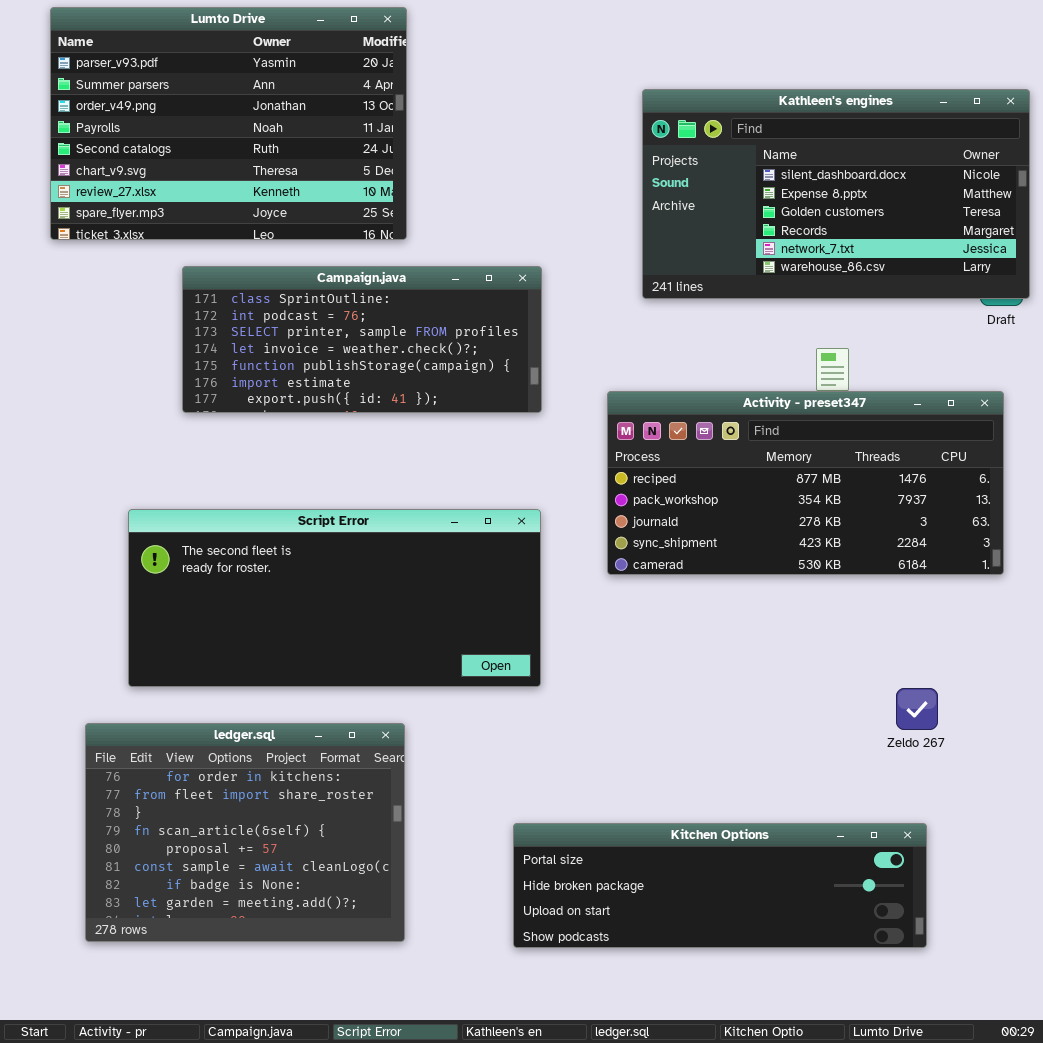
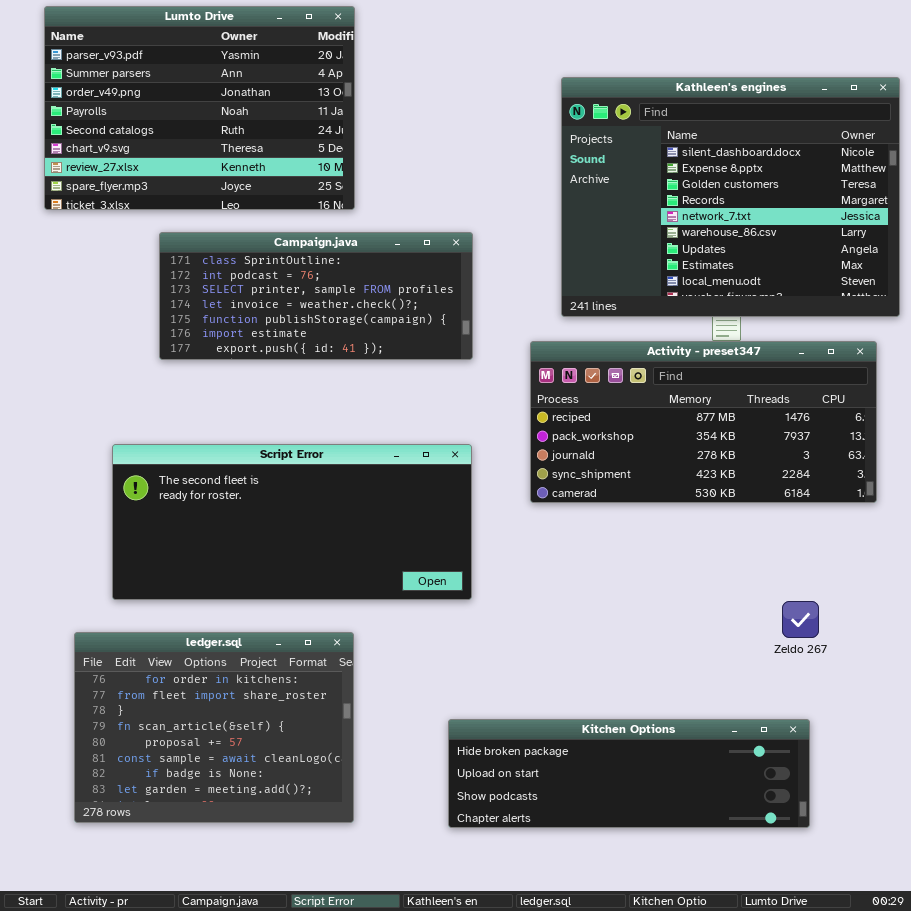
Kathleen's engines: [642,89,1030,299] -> [561,77,900,317], resized
Kitchen Options: [513,823,927,948] -> [448,719,810,828], scrolled down 1 row

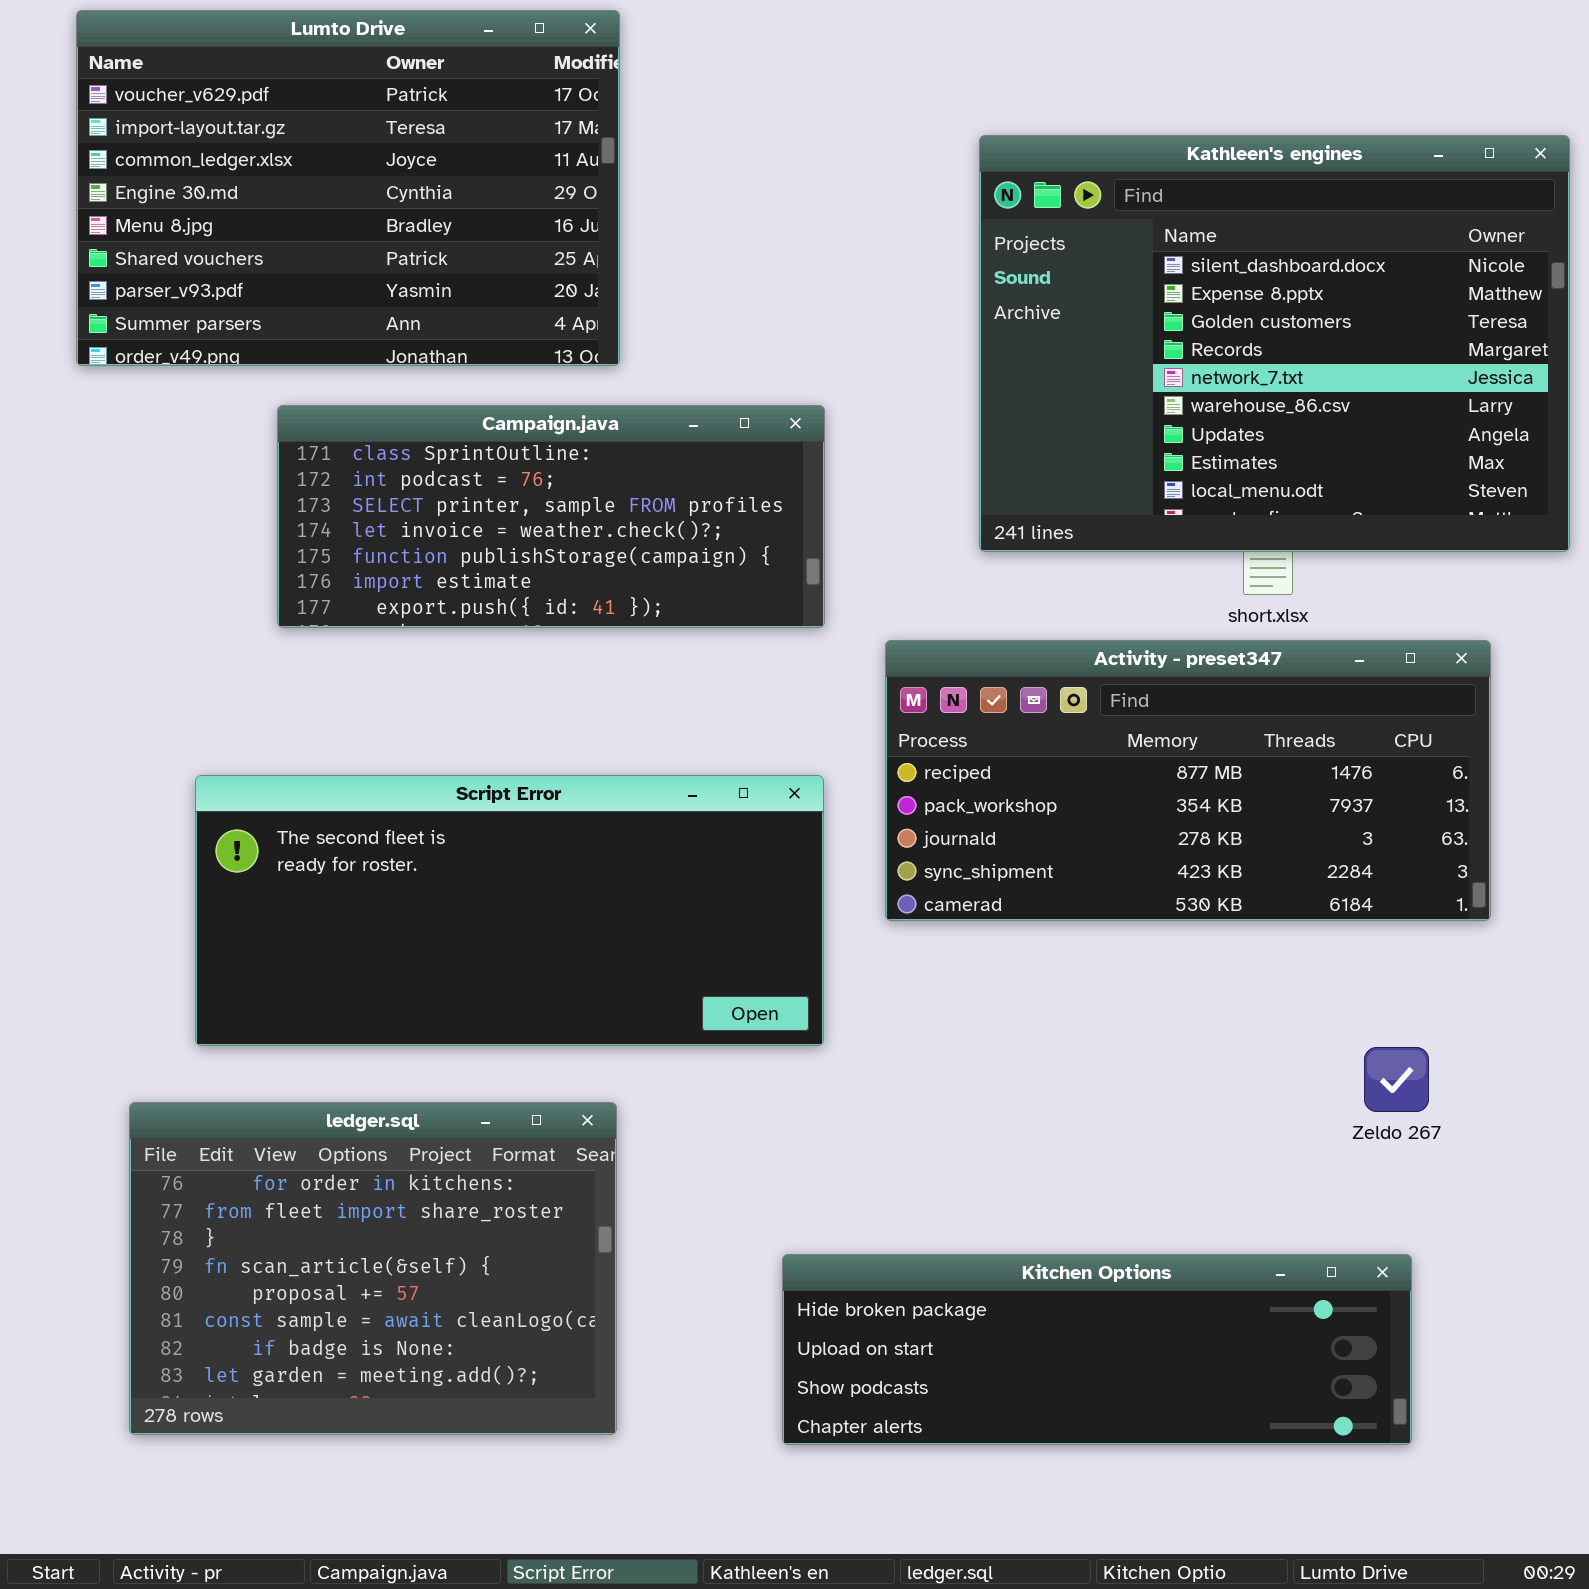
Lumto Drive: [44,6,355,210] -> [76,10,620,366], scrolled up 6 rows
Activity - preset347: [530,341,877,503] -> [885,640,1491,921], moved

